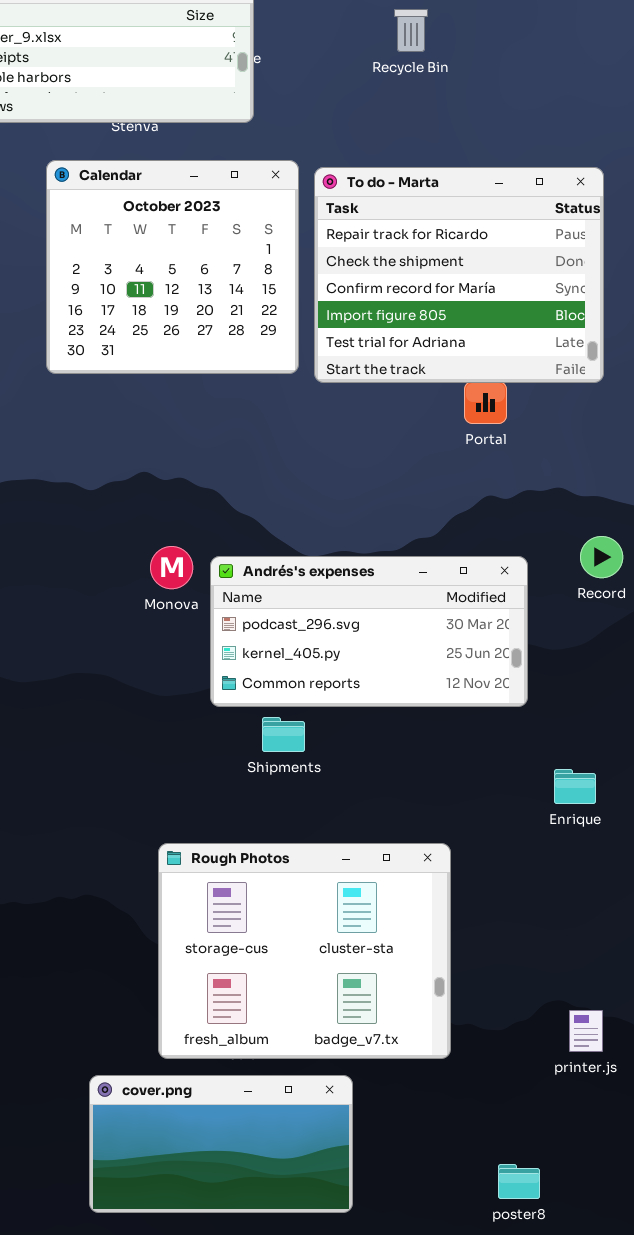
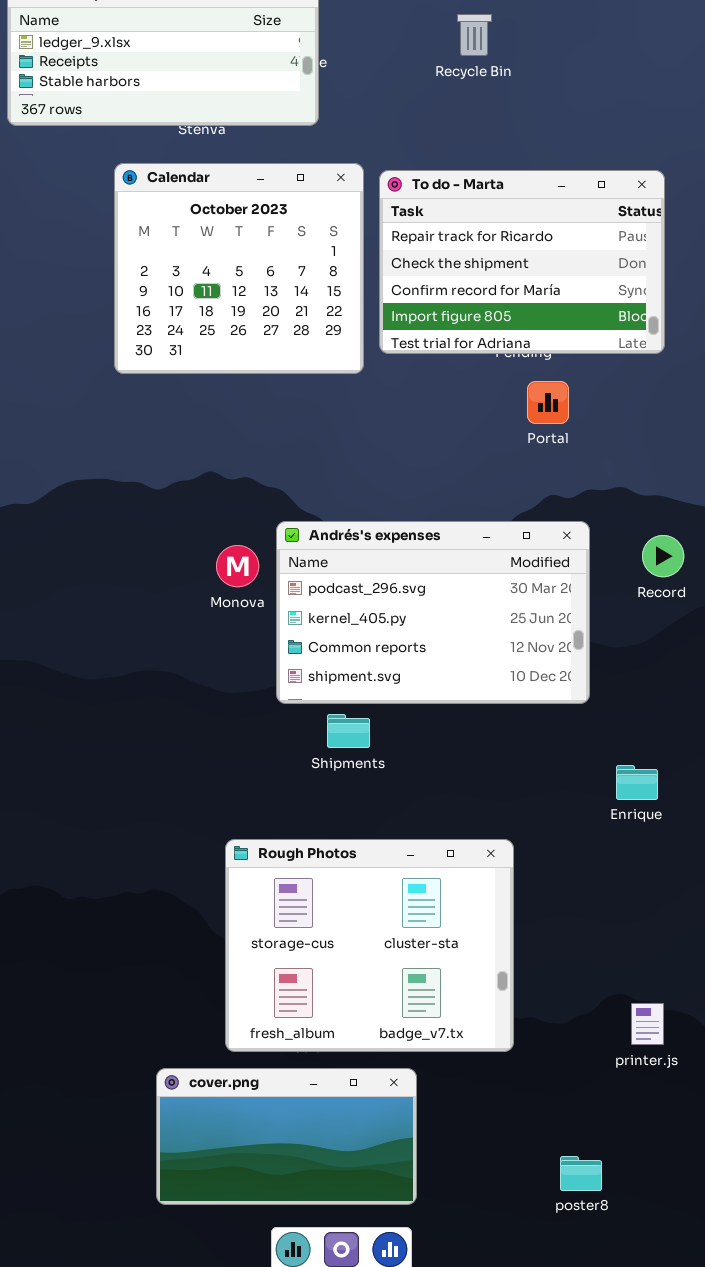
To do - Marta: [314,167,604,383] -> [379,170,665,354], resized
Andrés's expenses: [210,556,528,707] -> [276,521,590,704], resized

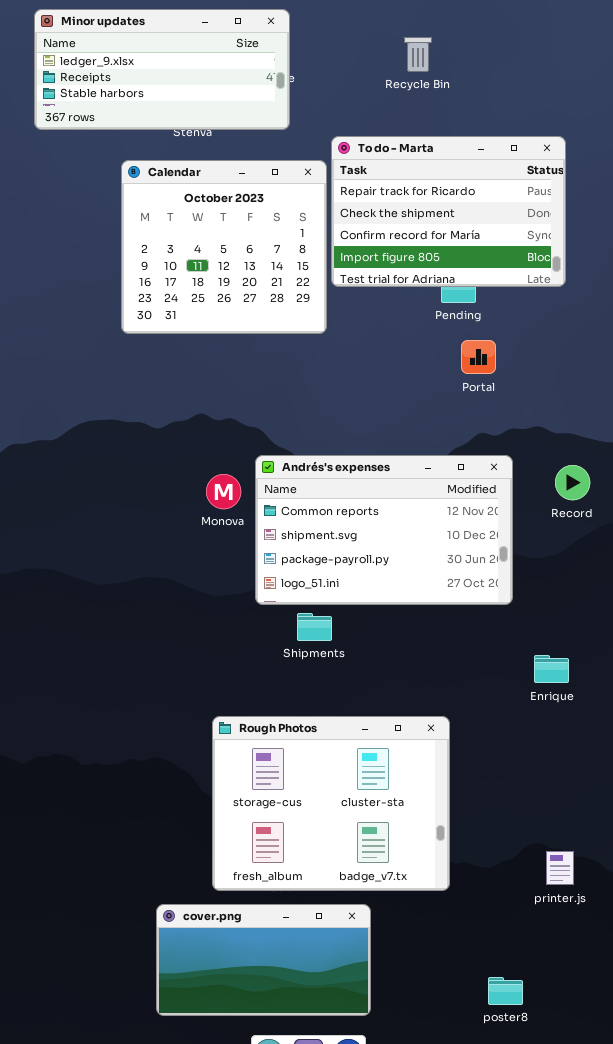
To do - Marta: [379,170,665,354] -> [331,136,566,287], moved
Andrés's expenses: [276,521,590,704] -> [255,455,513,605], scrolled down 2 rows

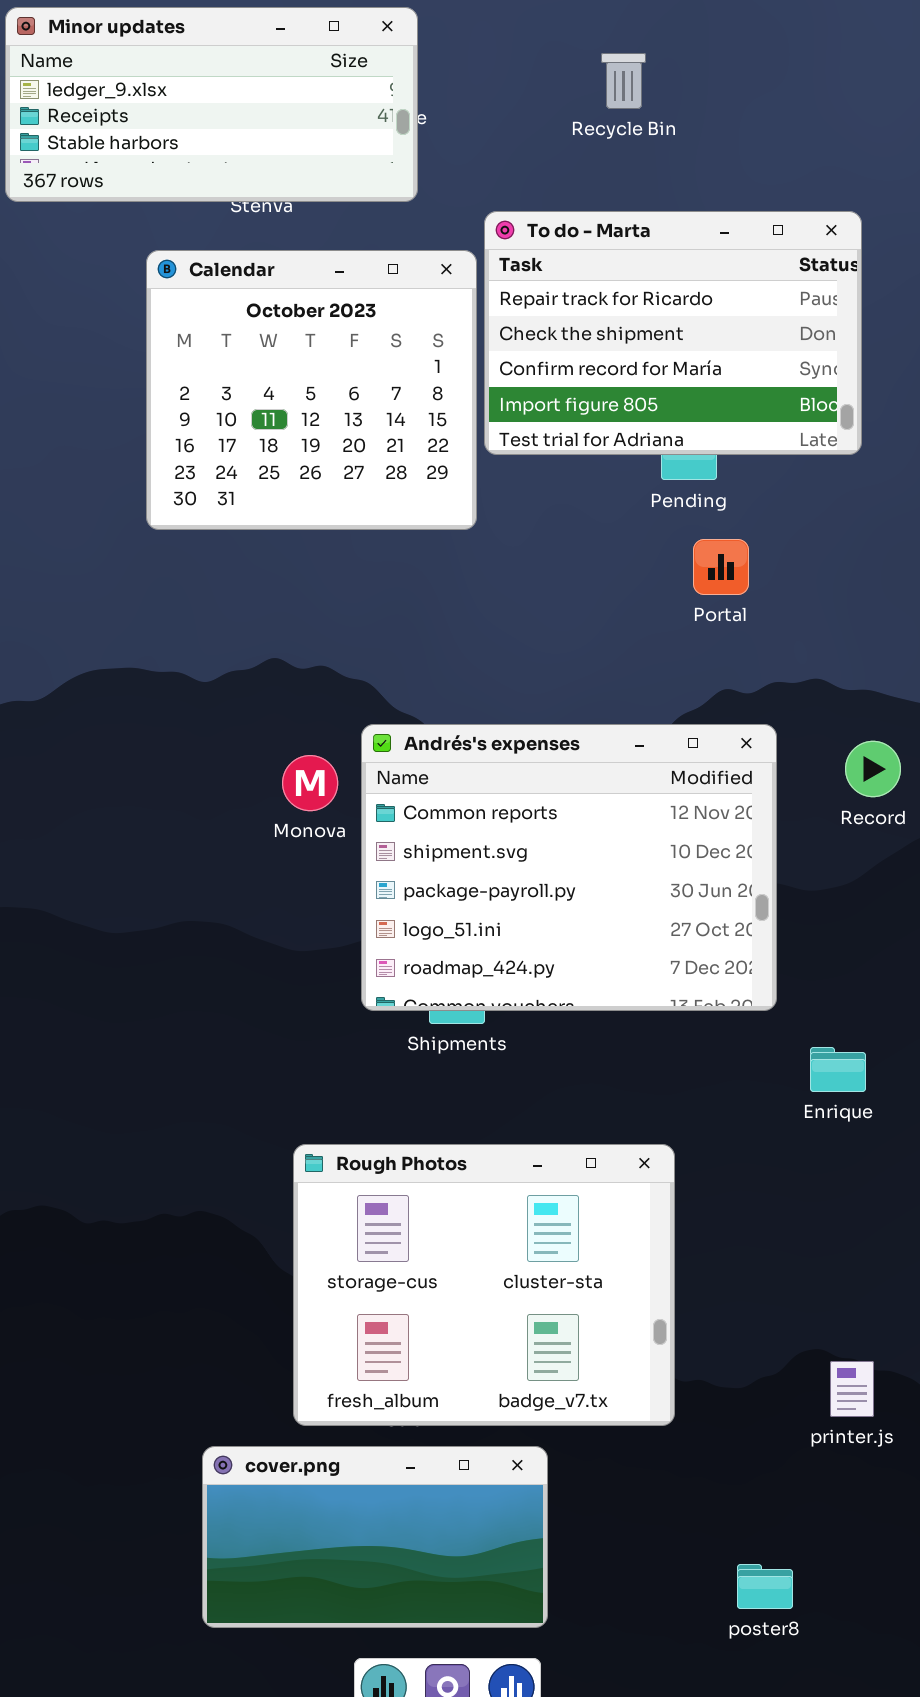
Andrés's expenses: [255,455,513,605] -> [361,724,777,1011], resized

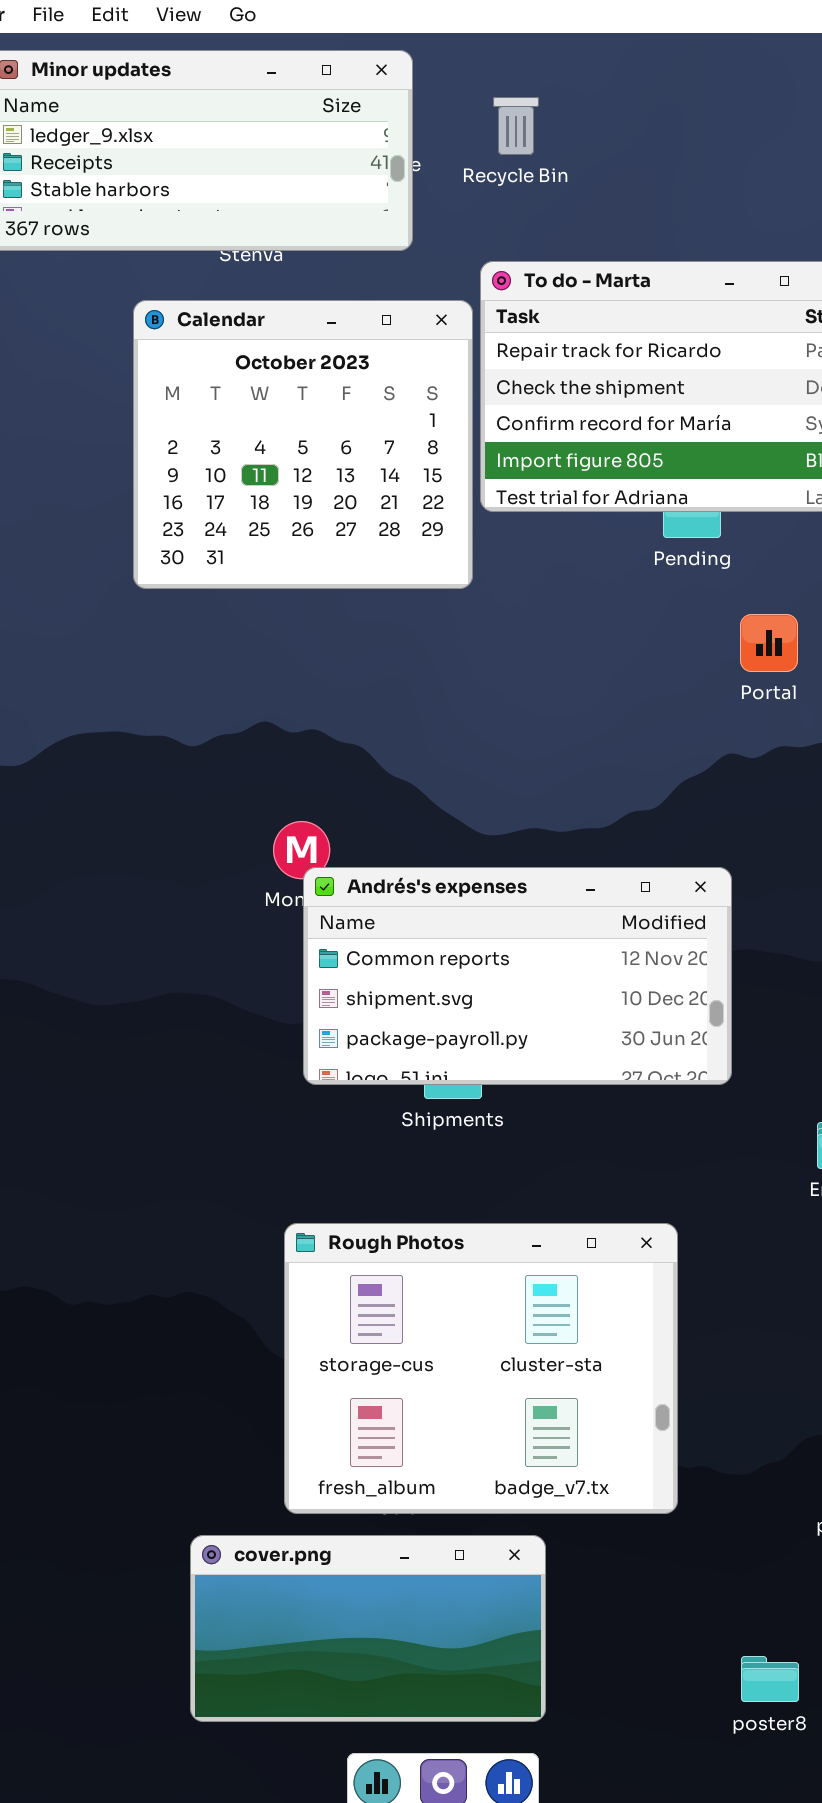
Recycle Bin: [601,53,646,109] -> [493,97,539,155], moved
Portal: [693,539,749,595] -> [740,614,798,672], moved
Andrés's expenses: [361,724,777,1011] -> [303,867,732,1085], moved, resized

